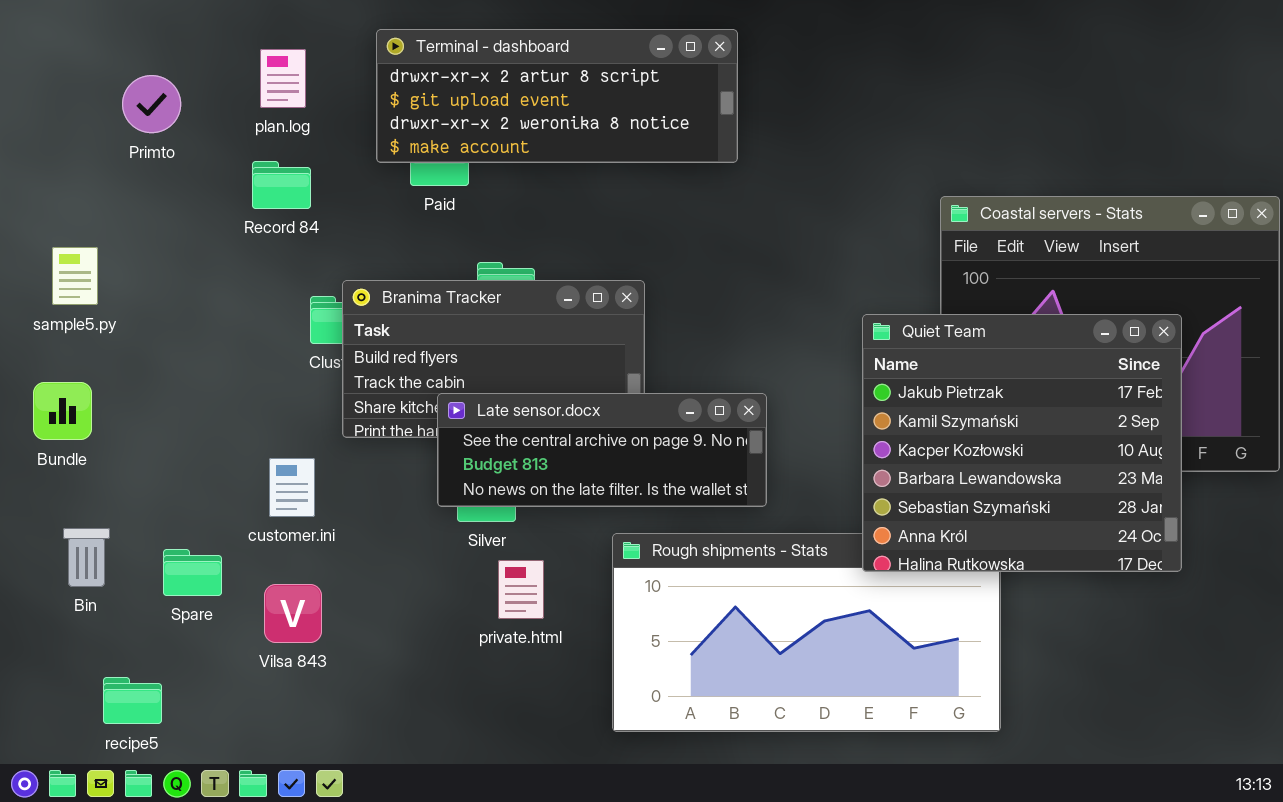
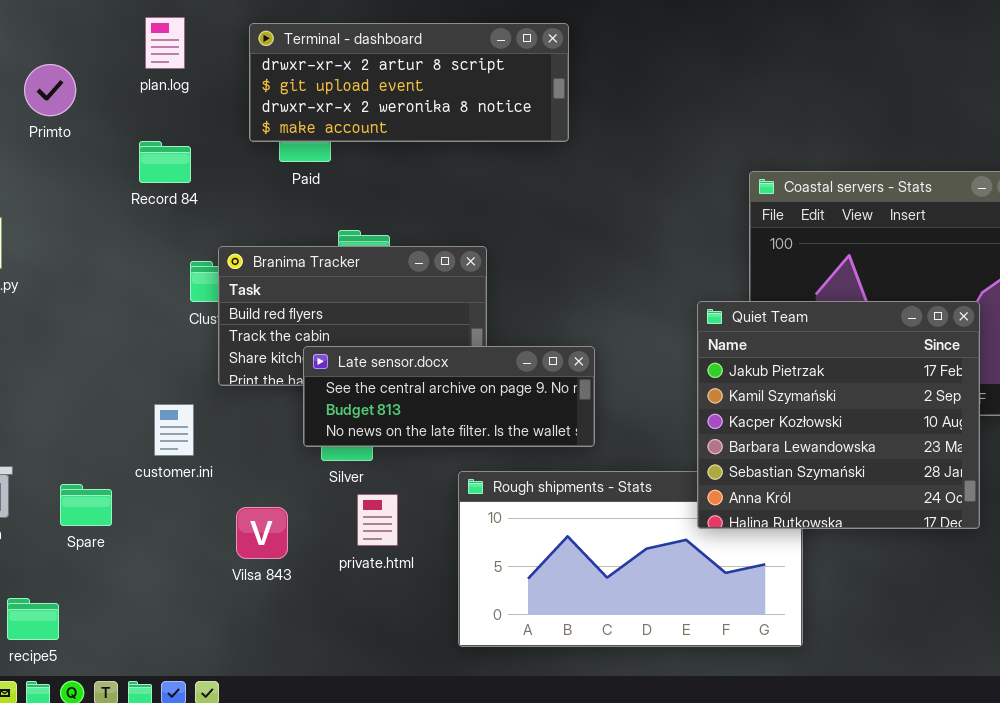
plan.log: [260,49,306,108] -> [145,17,185,69], moved
Quiet Team: [862,314,1182,572] -> [697,301,980,529], moved
Vilsa 843: [264,584,322,643] -> [236,507,288,559], moved

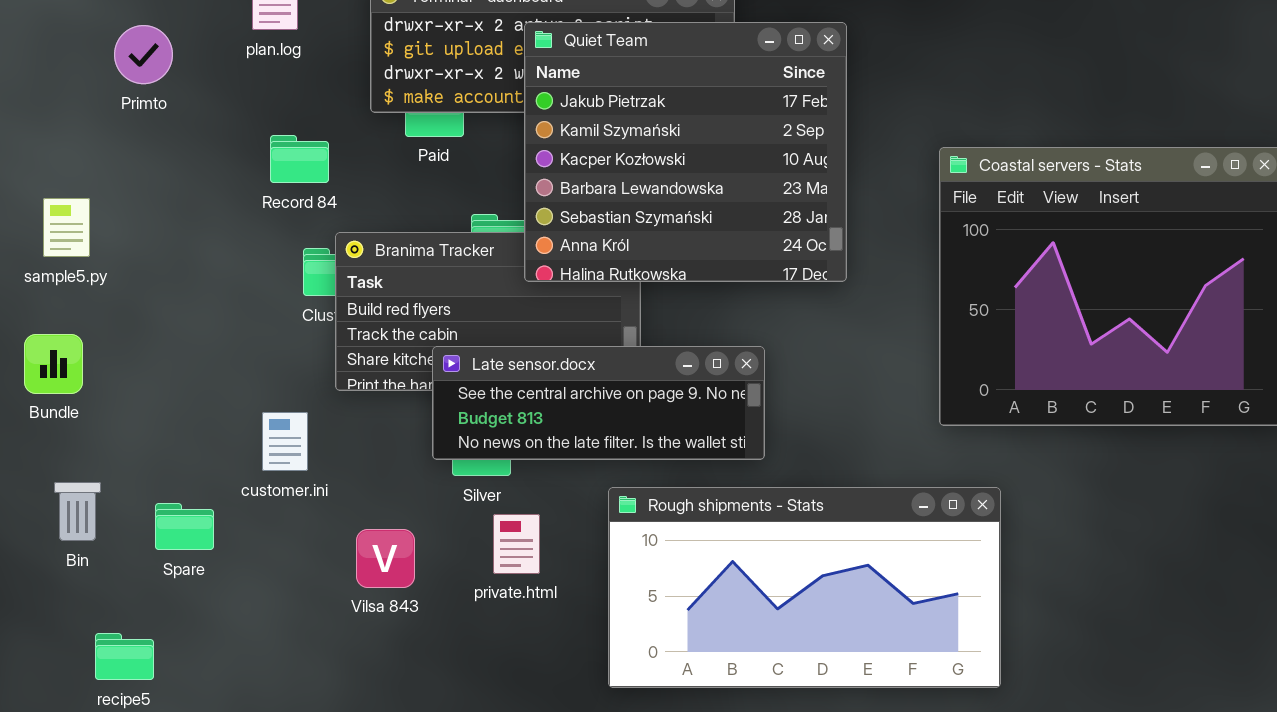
Record 84: [139,141,191,183] -> [270,135,329,183], moved
Quiet Team: [697,301,980,529] -> [524,22,847,282], moved

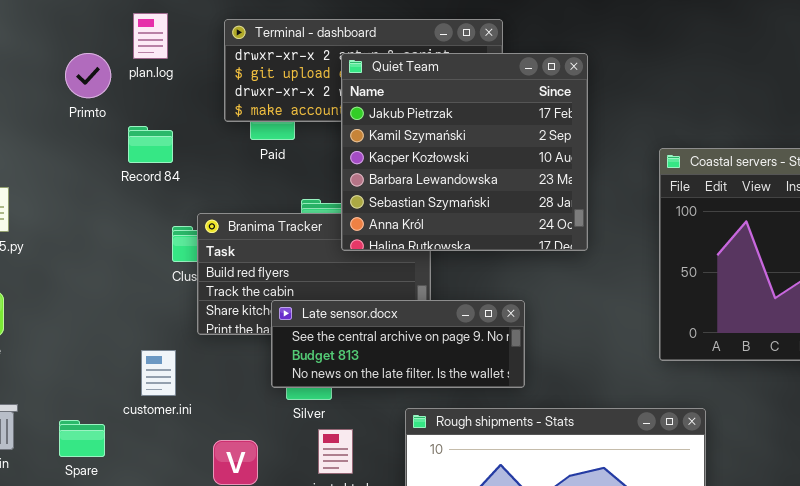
Primto: [114,25,173,84] -> [65,53,111,98], moved
Record 84: [270,135,329,183] -> [128,126,173,163], moved

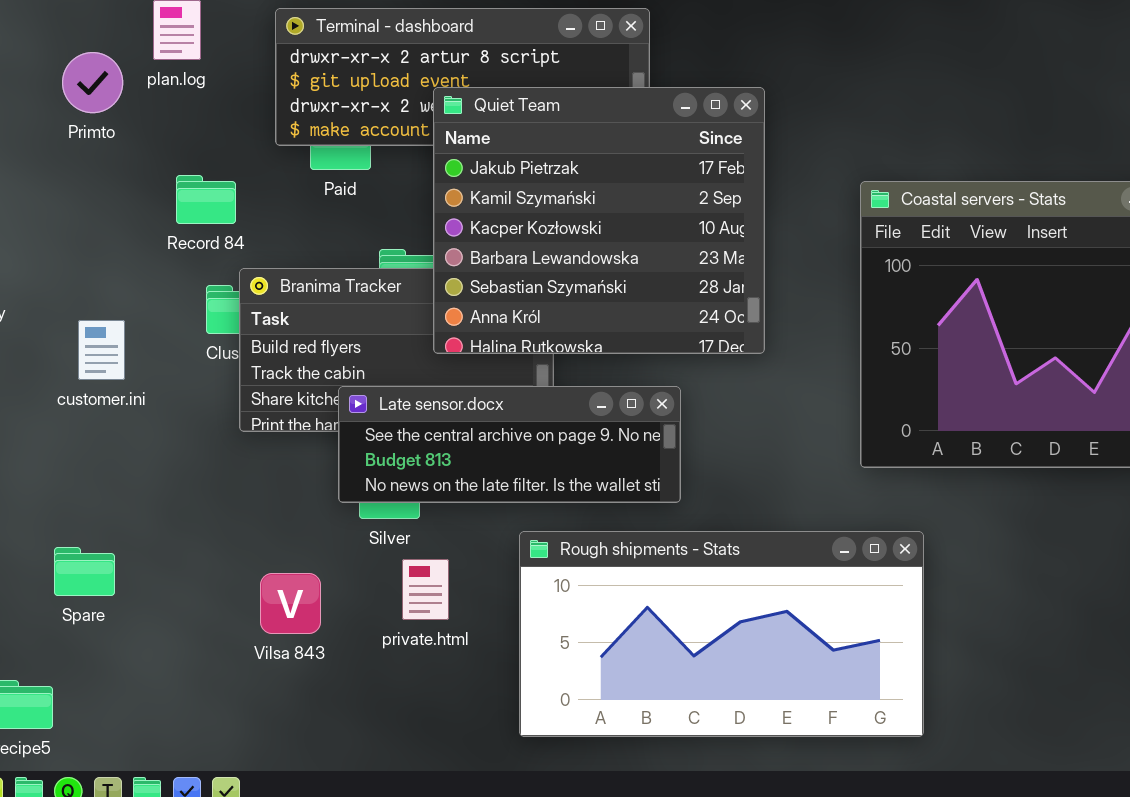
Quiet Team: [341,53,588,251] -> [433,87,765,354], moved
Record 84: [128,126,173,163] -> [176,175,236,224], moved
customer.ini: [141,350,176,396] -> [78,320,125,380], moved

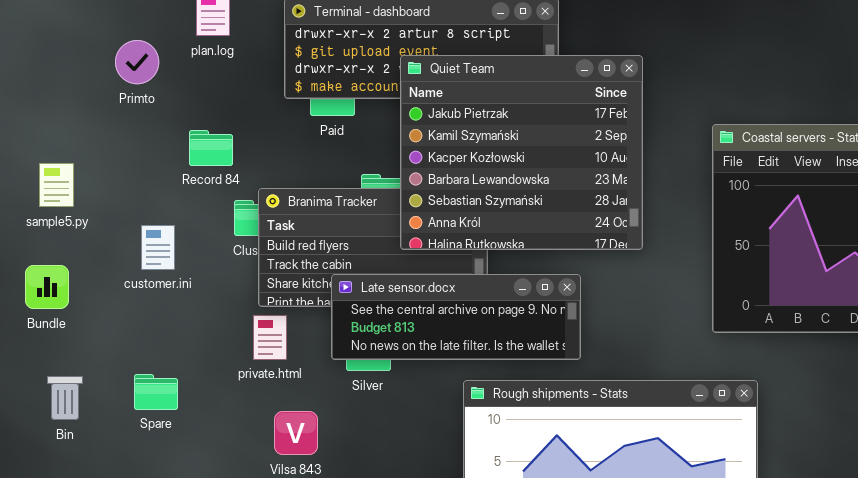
Primto: [62,52,123,113] -> [115,40,159,84], moved
Record 84: [176,175,236,224] -> [189,130,233,166], moved
Spare: [54,547,115,596] -> [134,374,178,410], moved
private.html: [402,559,449,620] -> [253,315,287,360], moved

